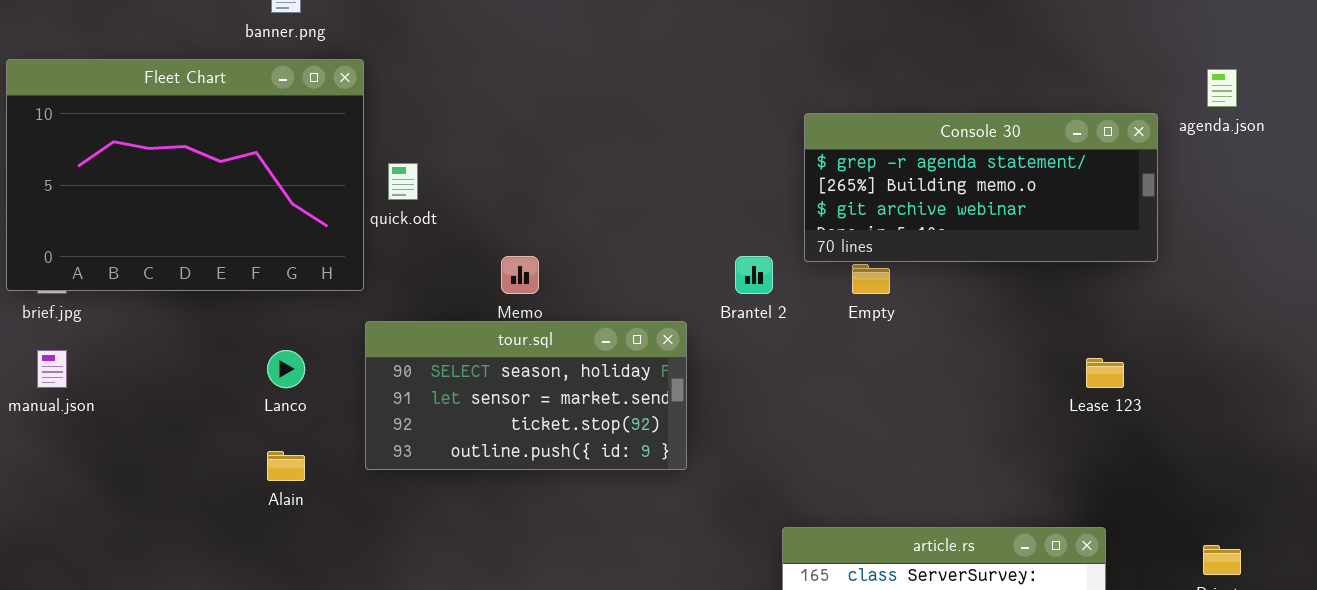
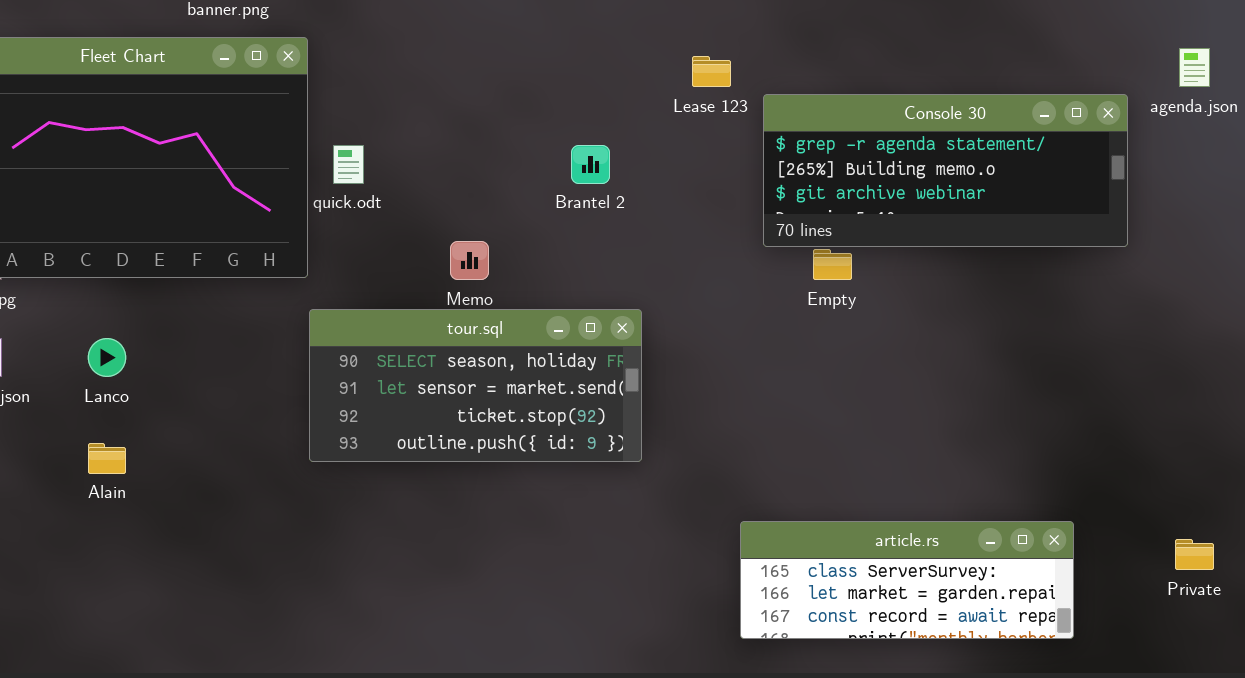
Brantel 2: [735,256,773,294] -> [571,145,610,184], moved
Lanco: [267,350,305,388] -> [88,338,126,377], moved
Lease 123: [1086,358,1124,388] -> [692,56,731,87], moved
Alain: [267,451,305,481] -> [88,443,126,474], moved

